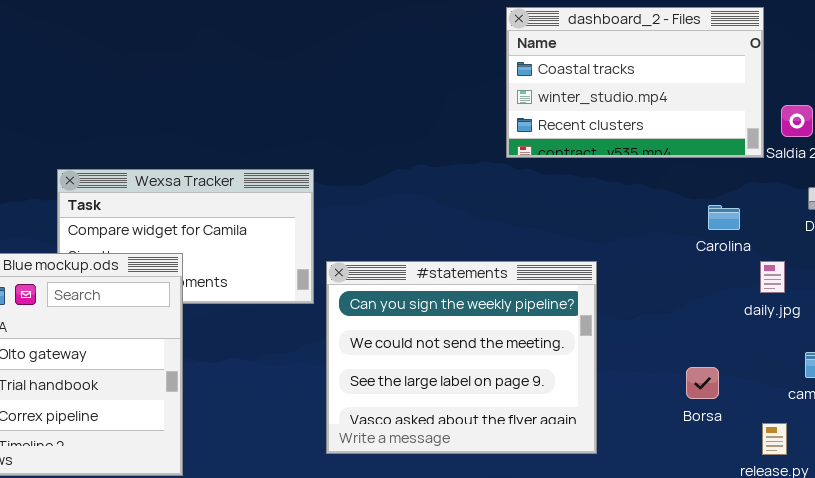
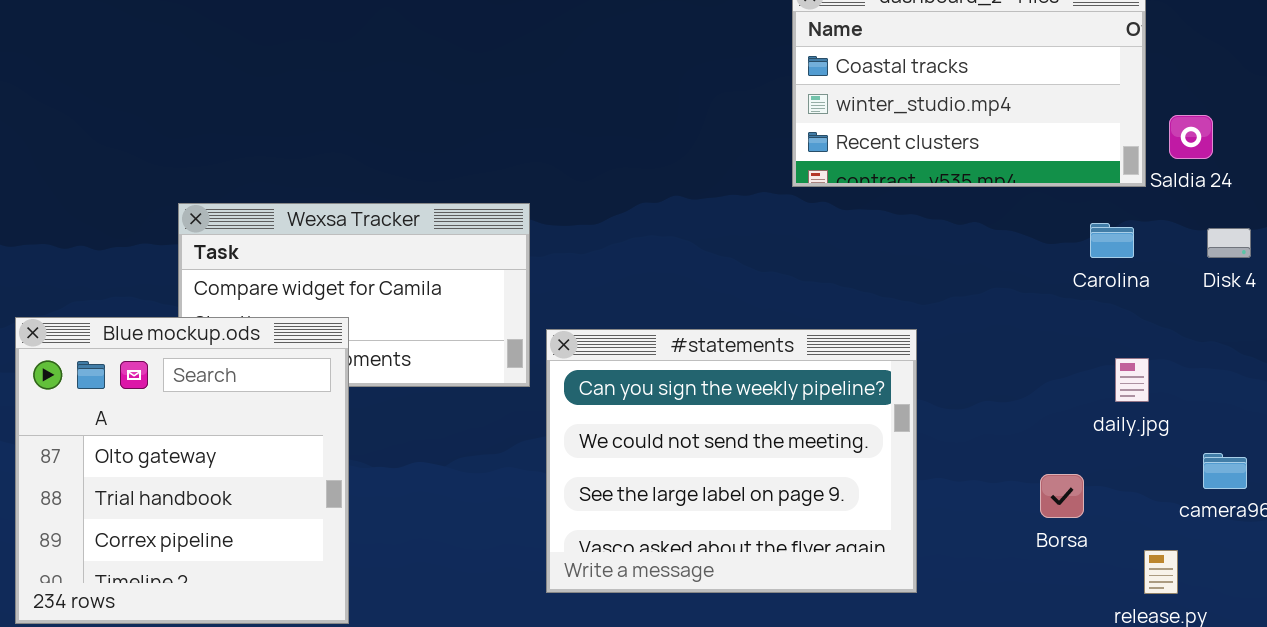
Carolina: [708,205,740,230] -> [1090,223,1134,258], moved
daily.jpg: [760,261,785,293] -> [1115,358,1149,402], moved

